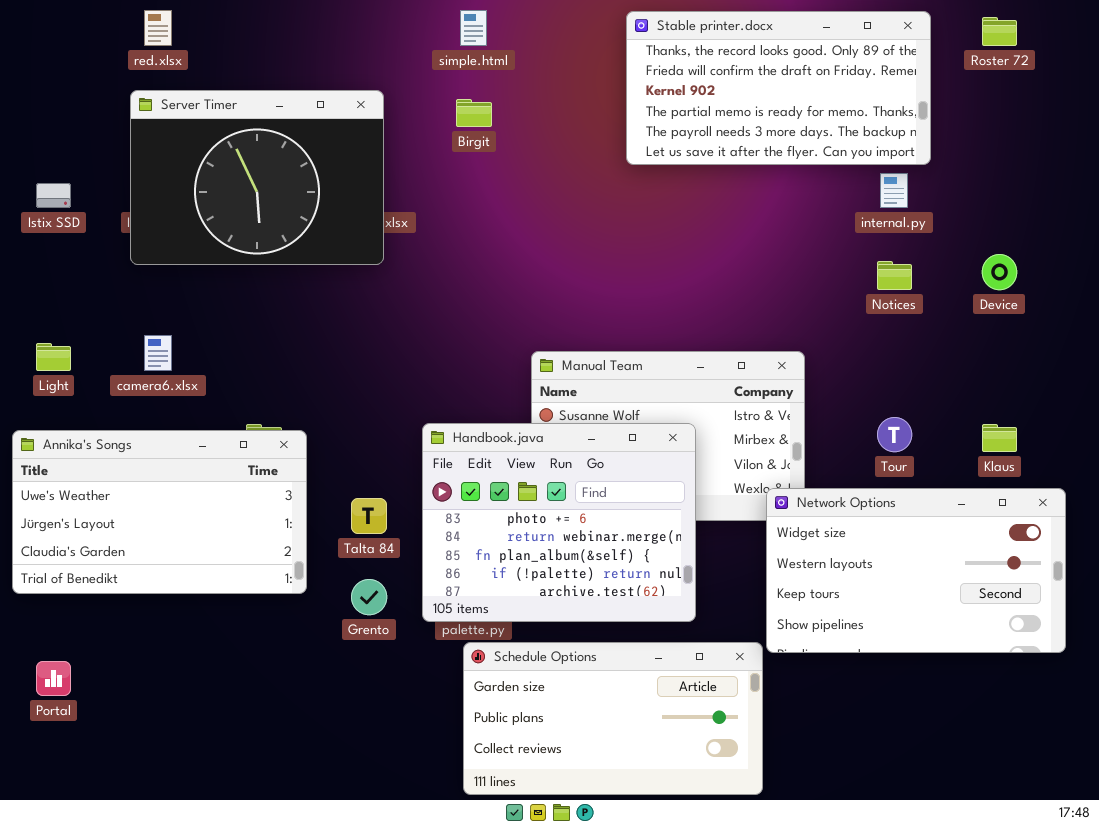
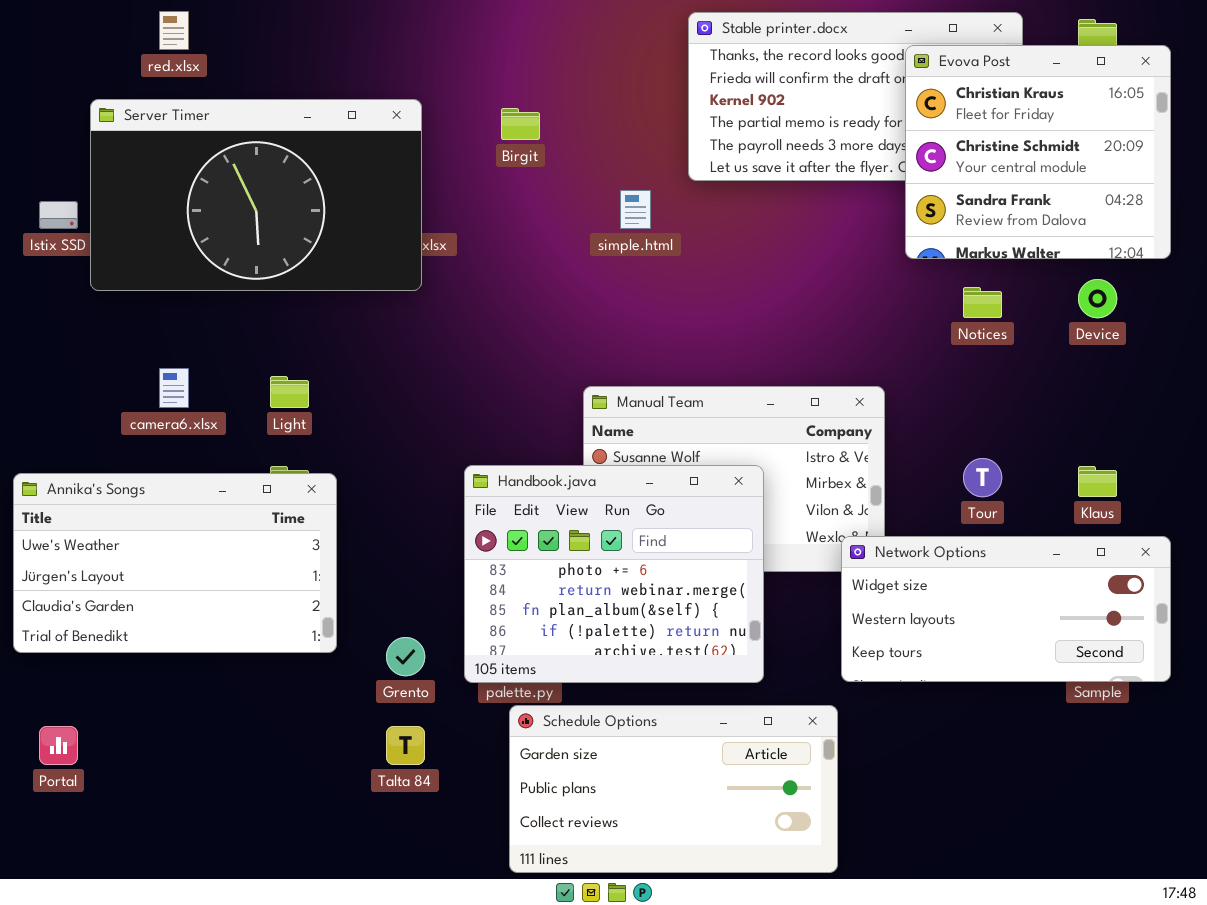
simple.html: [460,10,487,46] -> [620,190,651,229], moved
Evova Post: none -> [905,45,1171,259], opened
Server Timer: [130,90,384,265] -> [90,99,422,291], resized
Light: [36,343,71,371] -> [270,376,309,408], moved
Network Options: [766,488,1066,653] -> [841,536,1171,682], resized
Talta 84: [351,498,387,534] -> [386,726,425,765], moved

